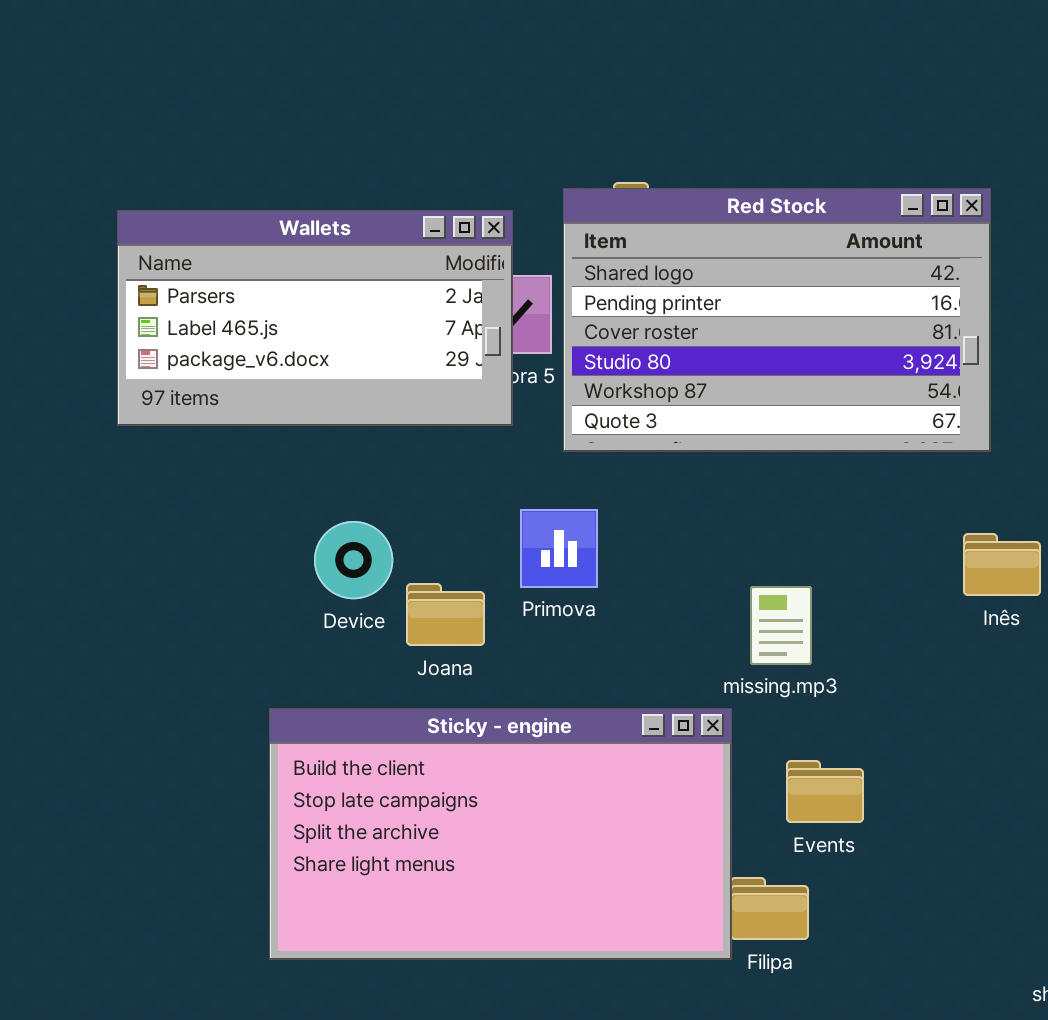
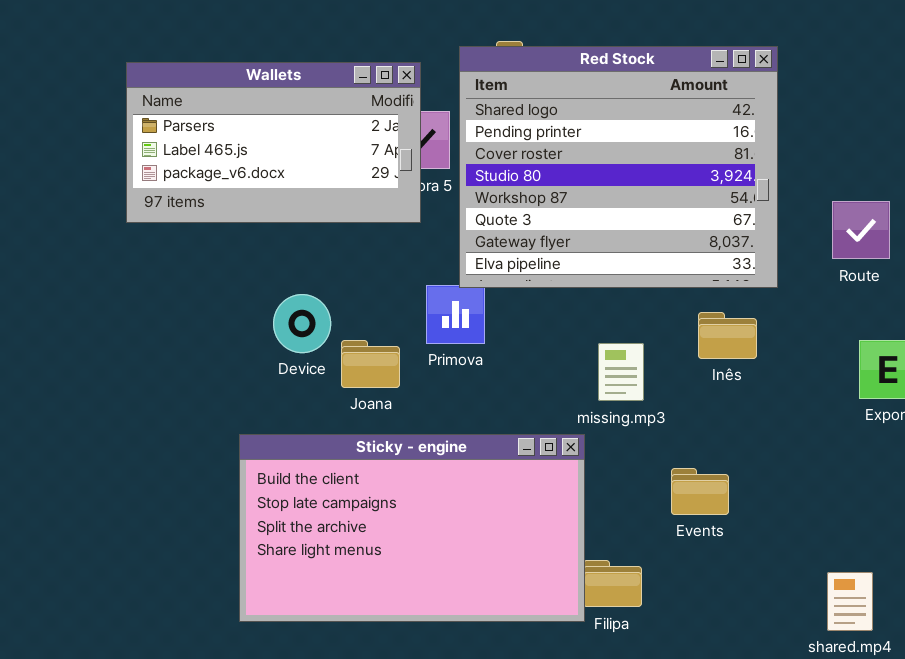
Red Stock: [563,188,991,452] -> [459,46,778,288], resized
Inês: [963,533,1041,596] -> [698,312,757,359], moved
Events: [786,760,864,823] -> [671,468,729,515], moved

